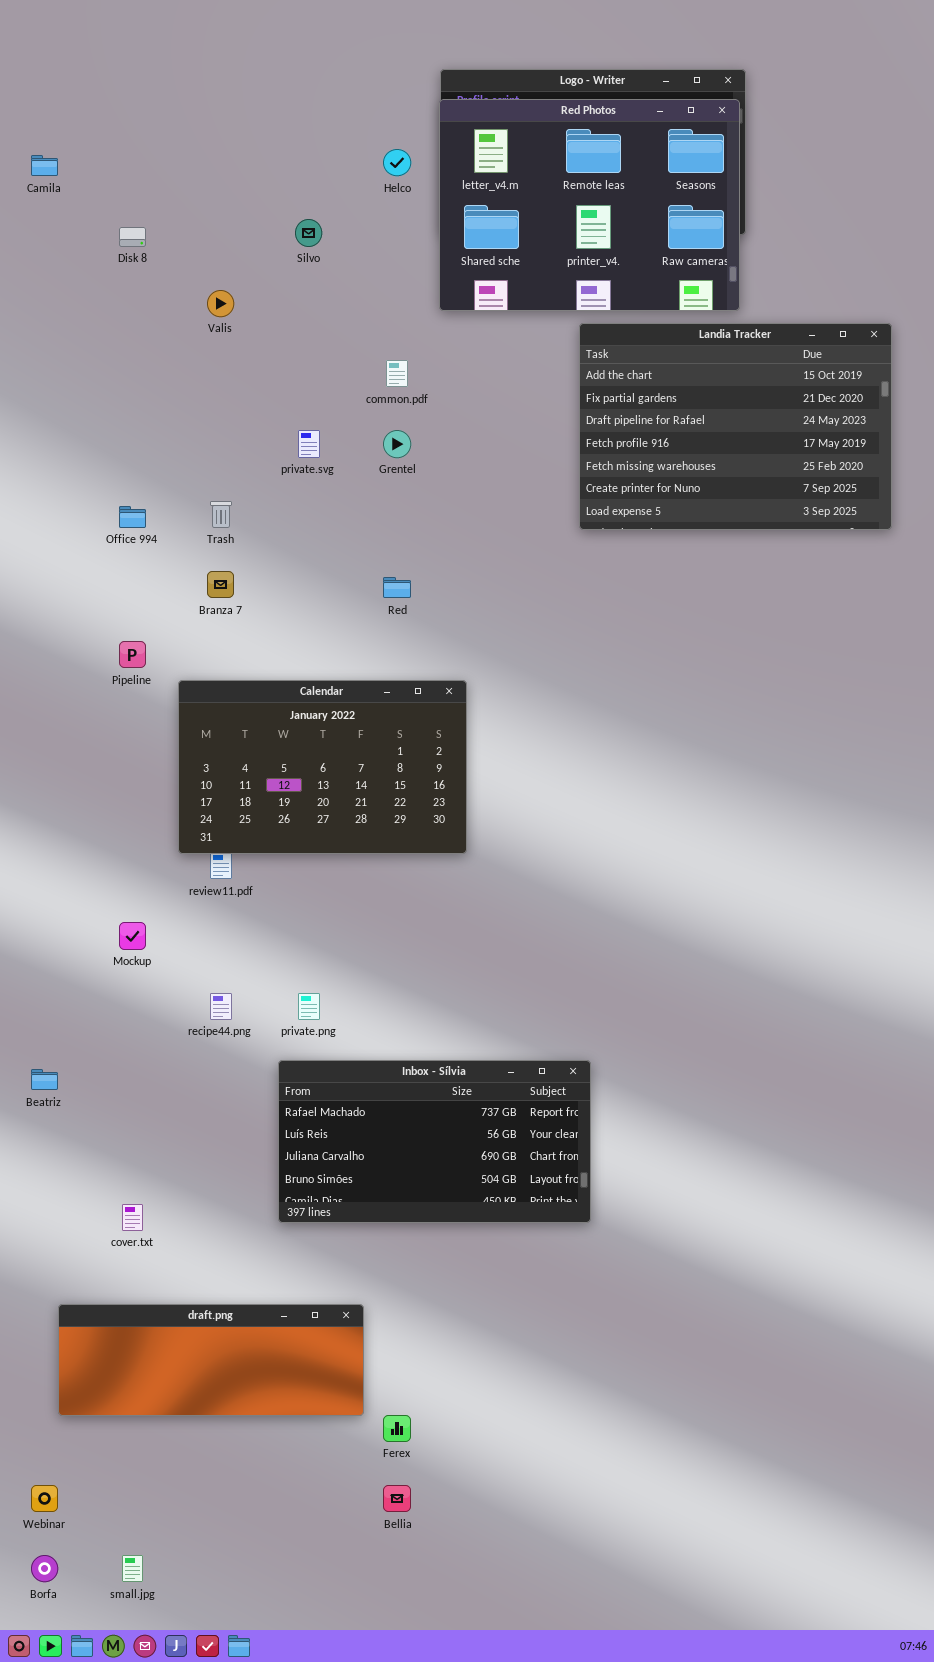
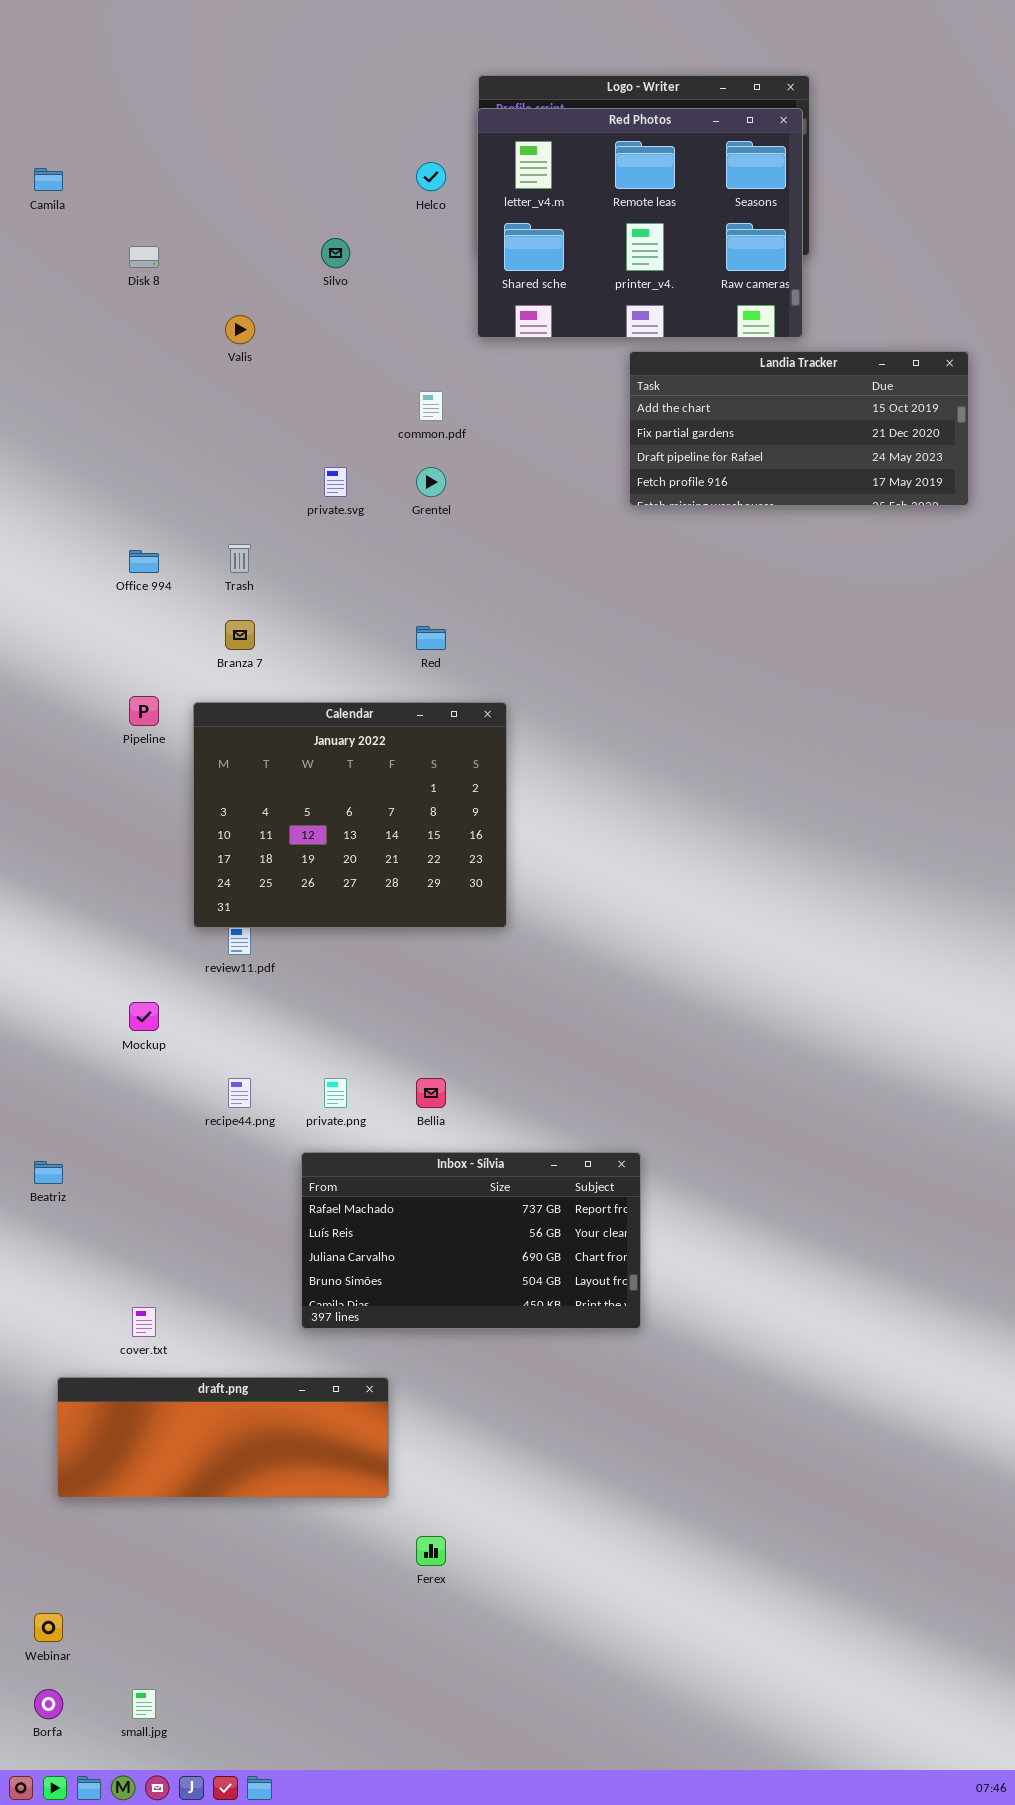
Landia Tracker: [579,323,892,530] -> [629,351,969,506], resized
Calendar: [178,680,467,854] -> [193,702,507,928], resized
draft.png: [58,1304,364,1416] -> [57,1377,389,1498], moved
Bellia: [383,1485,411,1512] -> [416,1078,446,1108], moved

